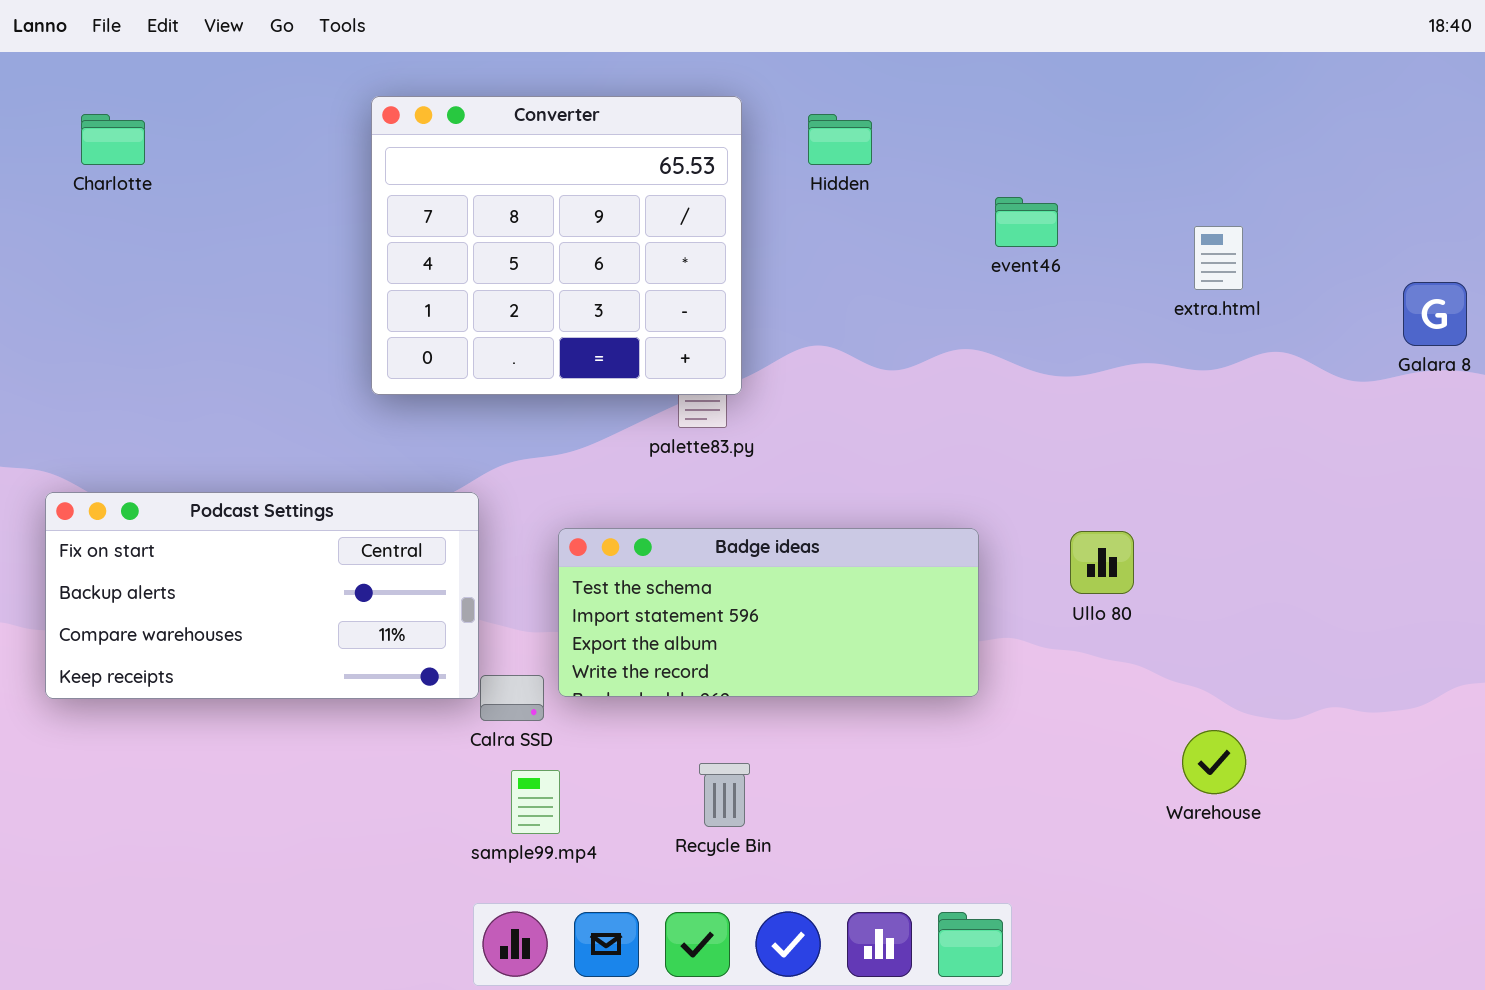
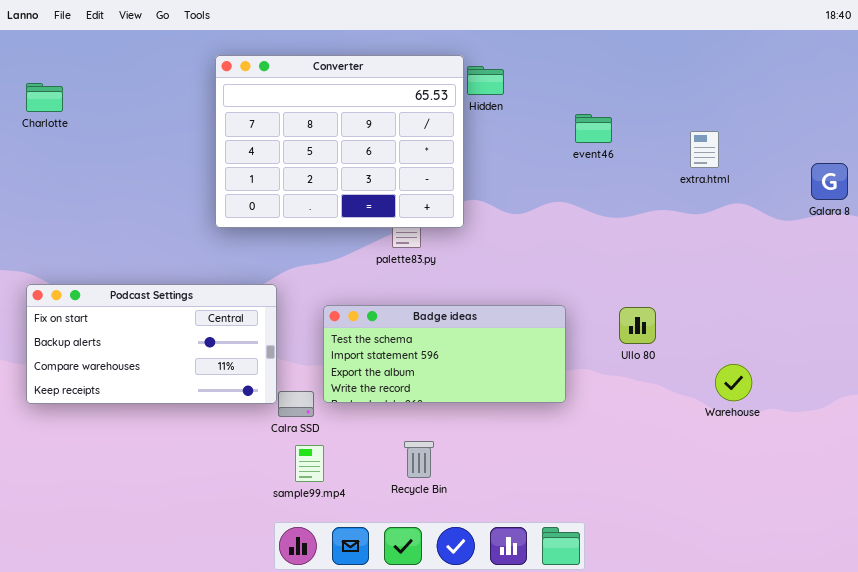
Converter: [371,96,742,395] -> [215,55,464,228], resized
Charlotte: [81,114,145,165] -> [26,83,63,112], moved
Warehouse: [1182,730,1246,794] -> [715,364,752,401], moved

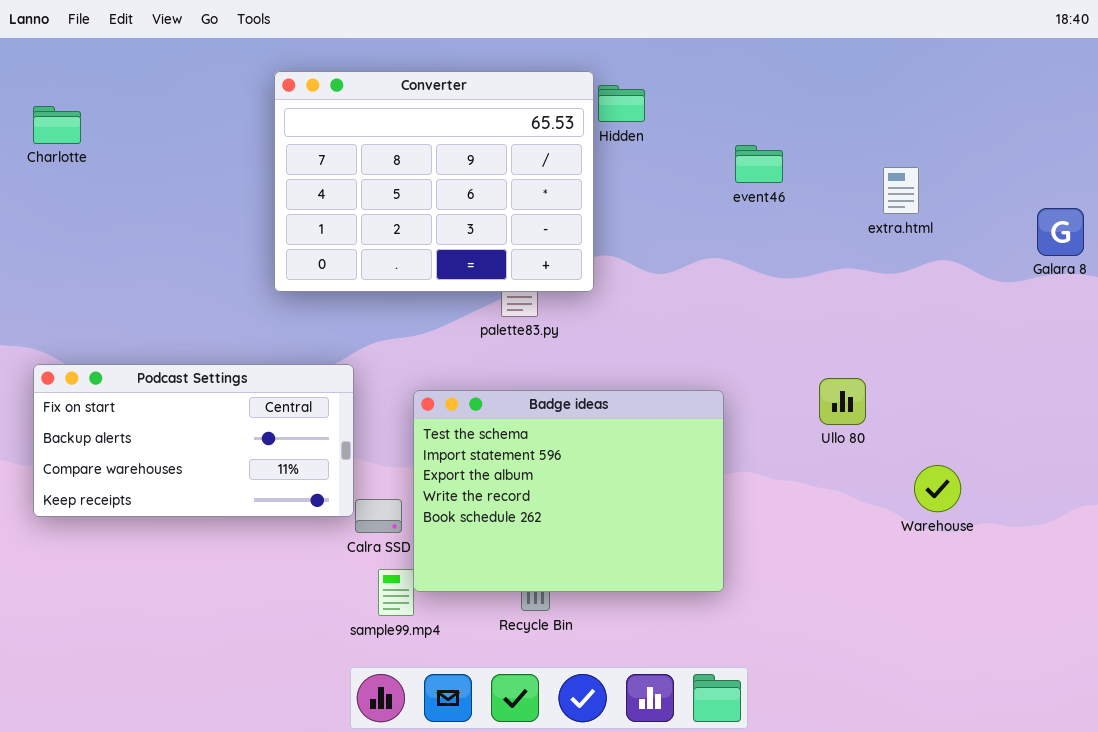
Badge ideas: [323,305,566,403] -> [413,390,724,592], resized
Ullo 80: [619,307,656,344] -> [819,378,866,425], moved

